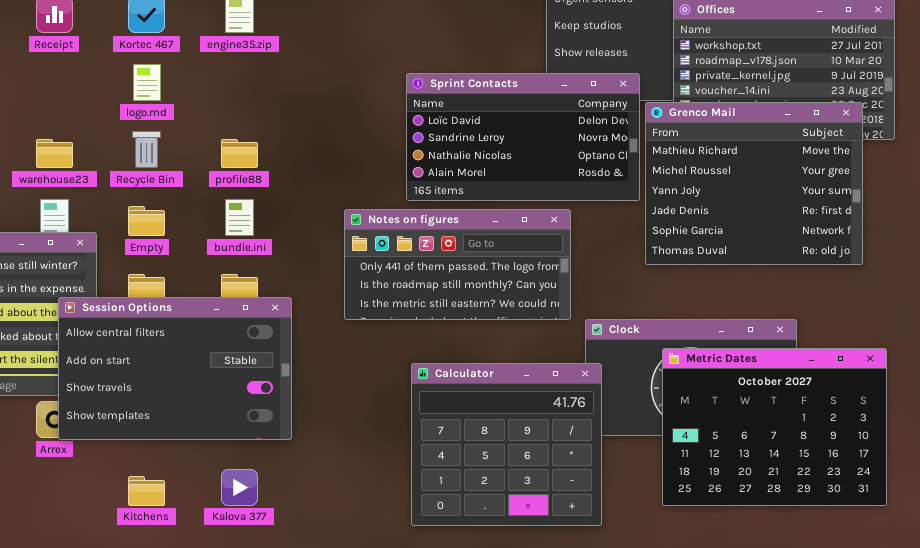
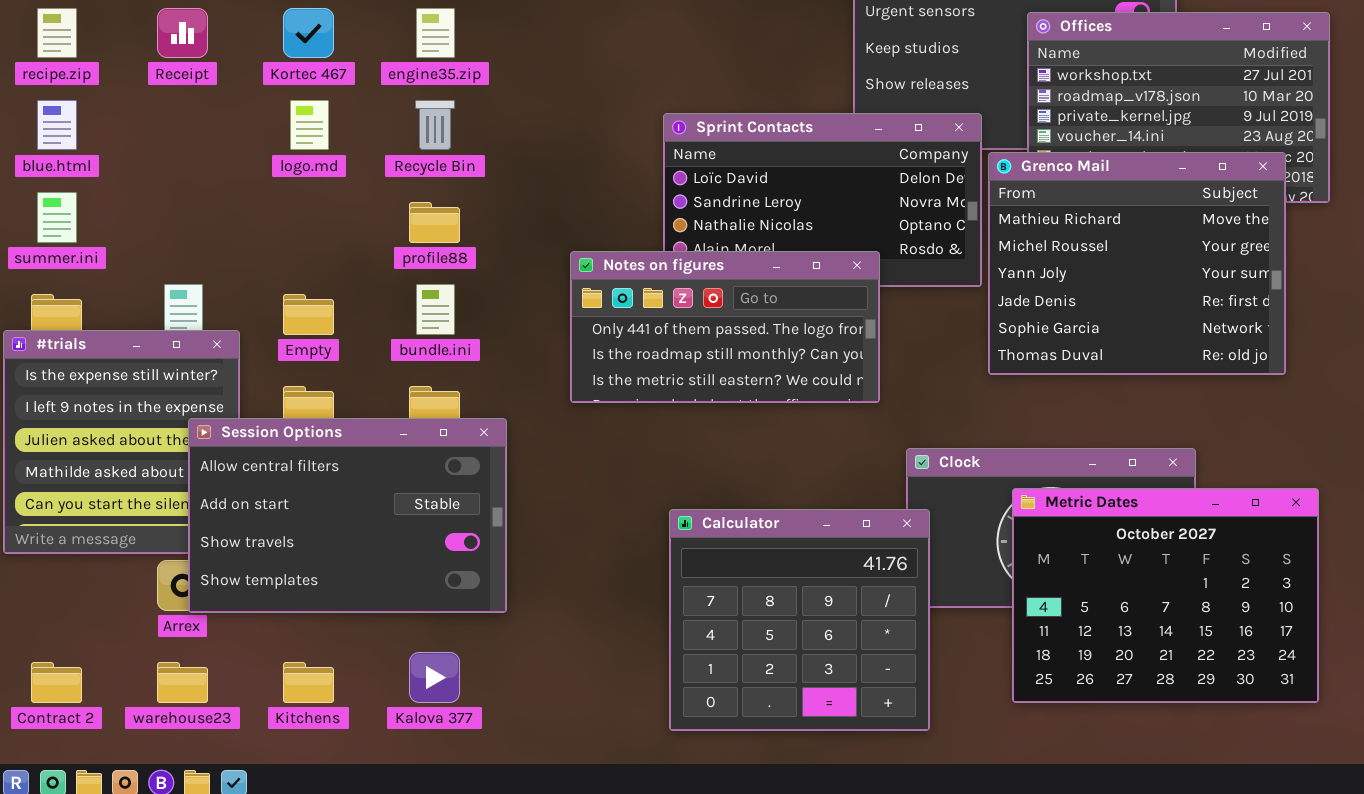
Recycle Bin: [132,131,161,168] -> [415,100,455,150], moved
warehouse23: [36,139,73,168] -> [157,662,208,703], moved
Notes on figures: [344,209,571,320] -> [570,251,880,403], moved

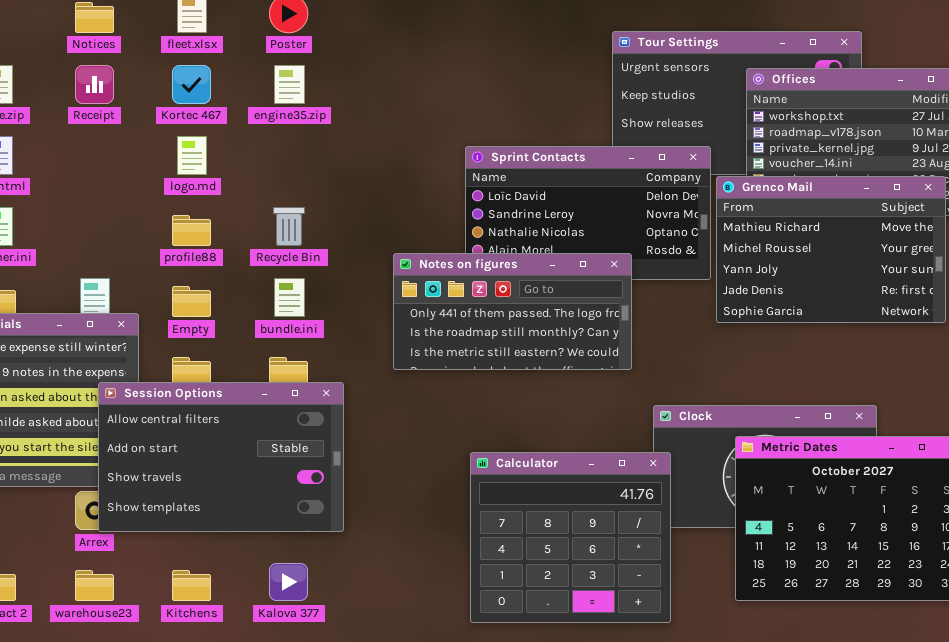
Recycle Bin: [415,100,455,150] -> [273,207,305,246], moved
Grenco Mail: [988,152,1286,375] -> [716,176,946,323], resized
profile88: [409,202,460,243] -> [172,215,211,246], moved

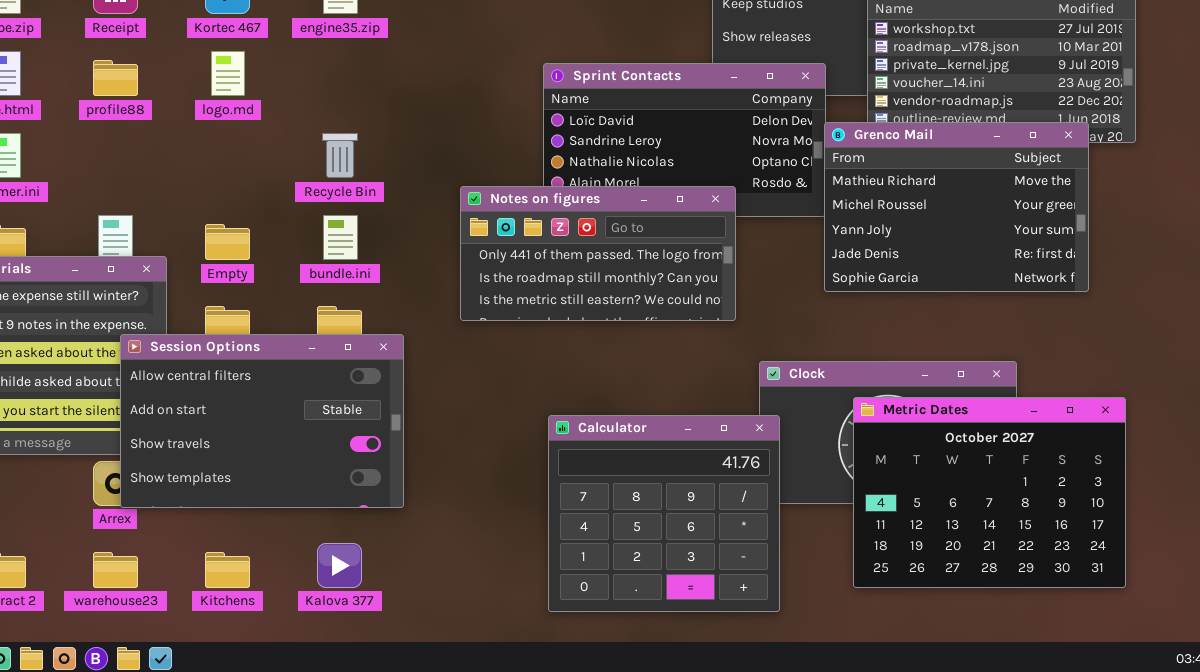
Grenco Mail: [716,176,946,323] -> [824,122,1089,292], moved
profile88: [172,215,211,246] -> [93,60,138,96], moved

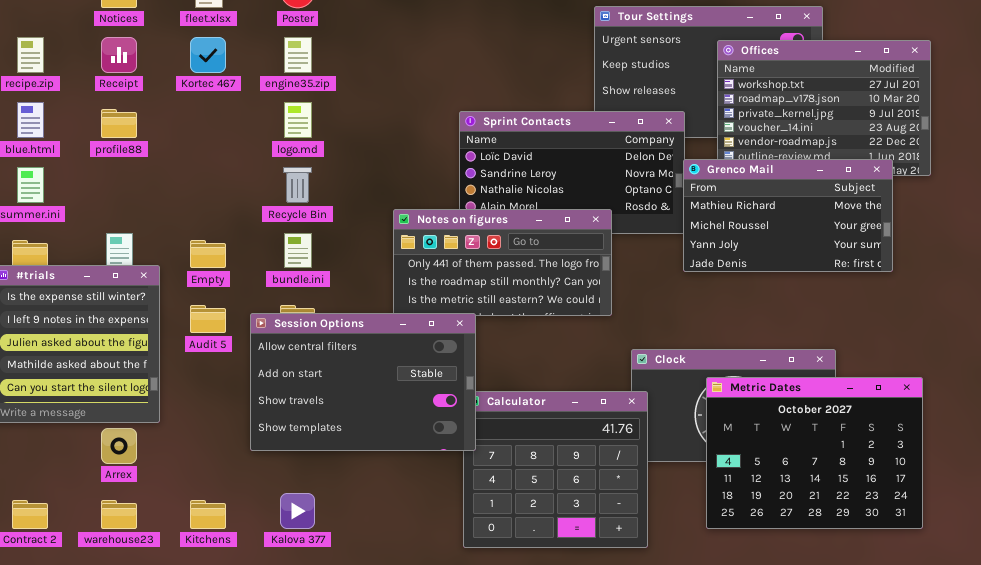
logo.md: [211,51,245,96] -> [284,102,312,138], moved
Grenco Mail: [824,122,1089,292] -> [683,159,893,272], resized
Session Options: [120,334,404,508] -> [250,313,476,451], moved

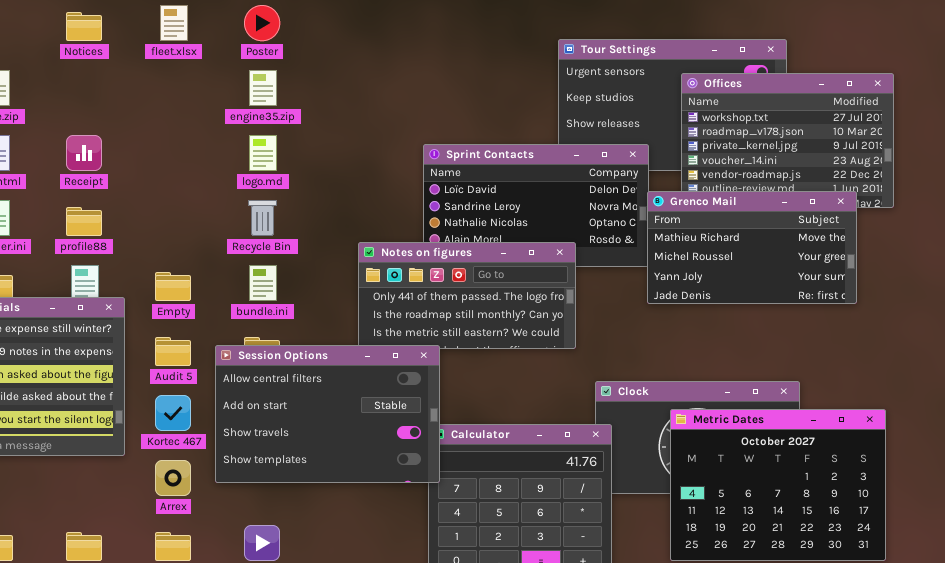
Receipt: [101,37,137,73] -> [66,135,102,171], moved
Kortec 467: [190,37,226,73] -> [155,395,191,431], moved
profile88: [101,109,137,138] -> [66,207,102,236], moved
Arrex: [101,428,137,464] -> [155,460,191,496], moved

